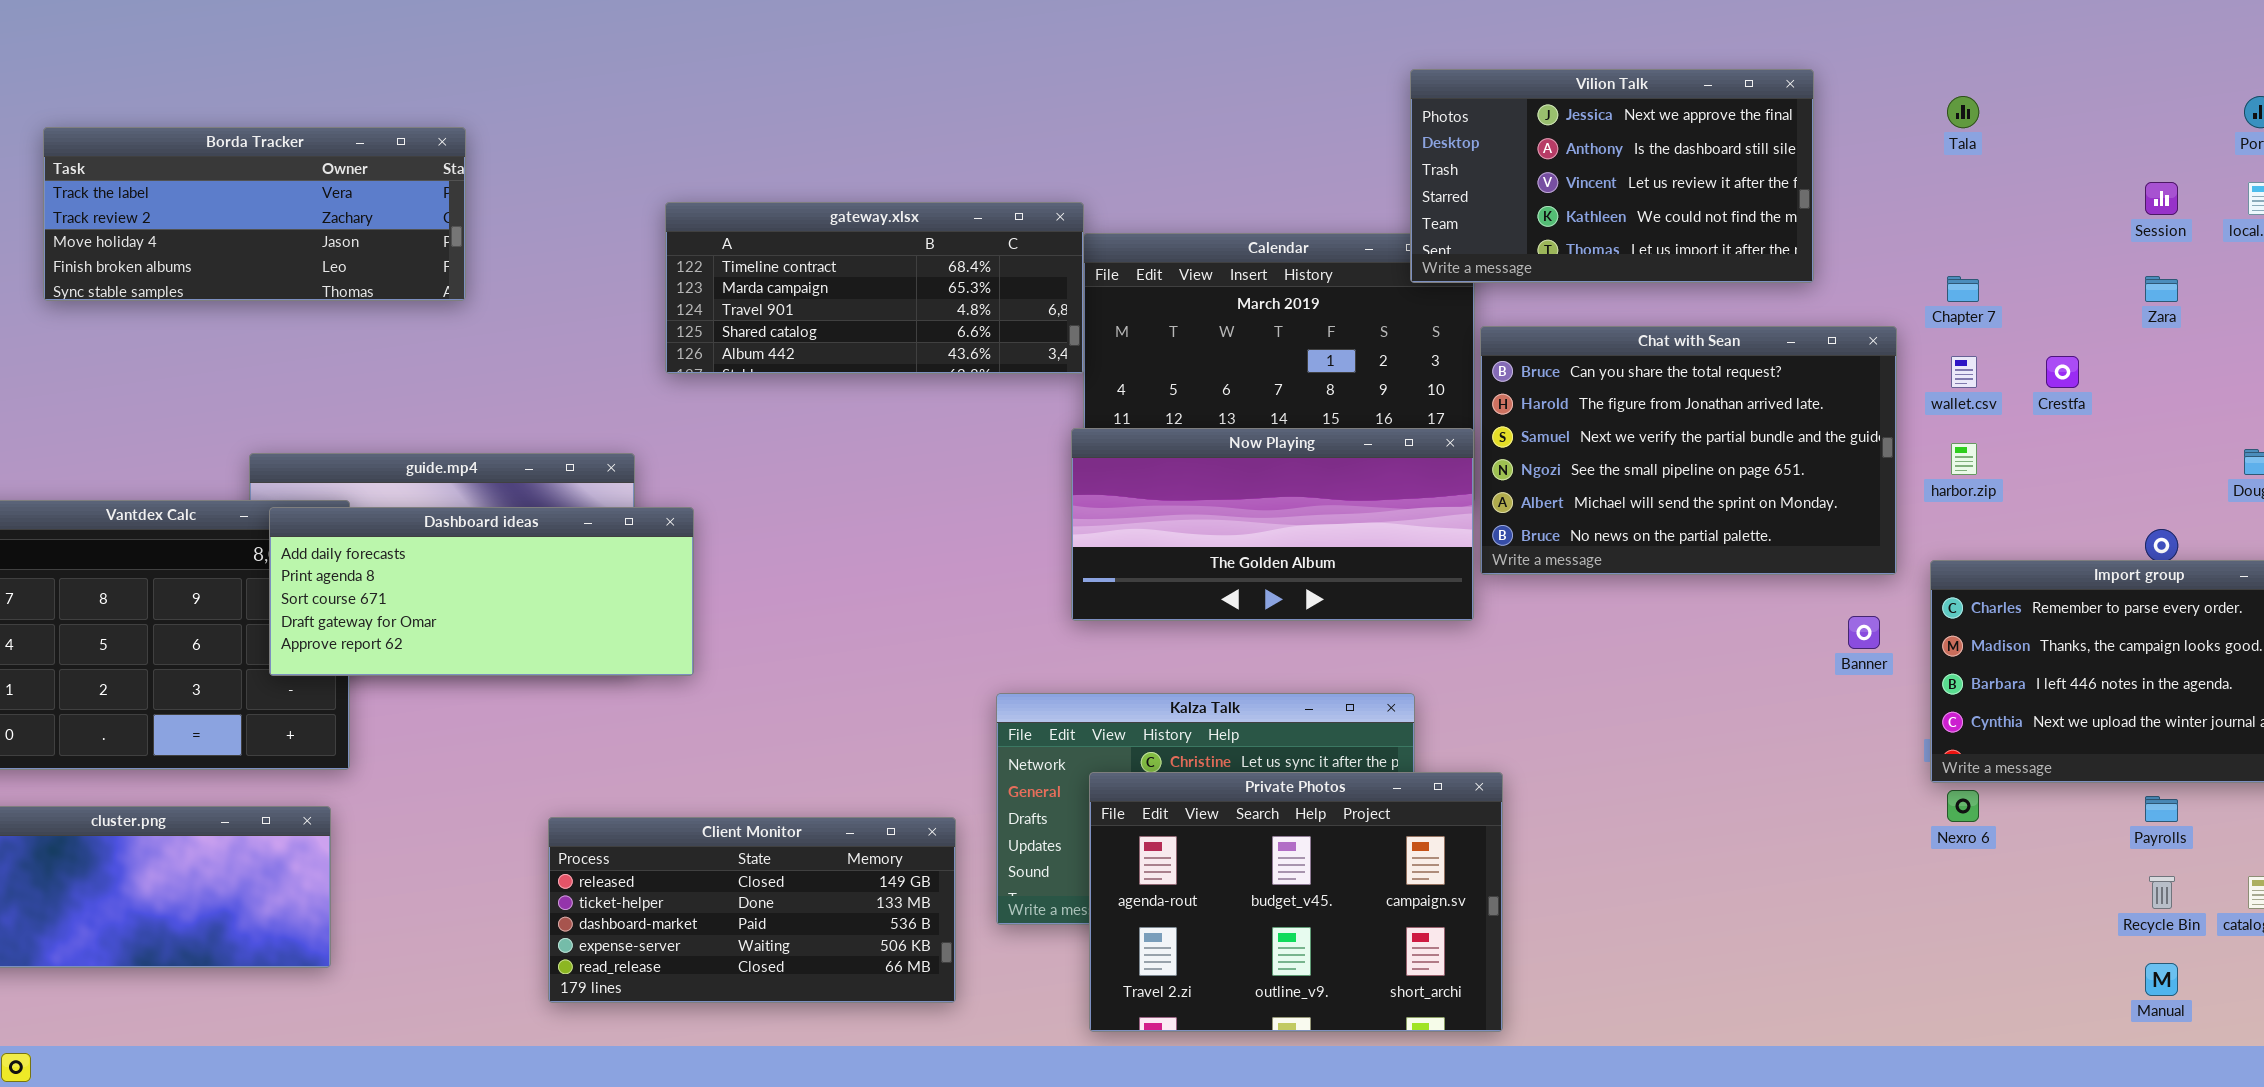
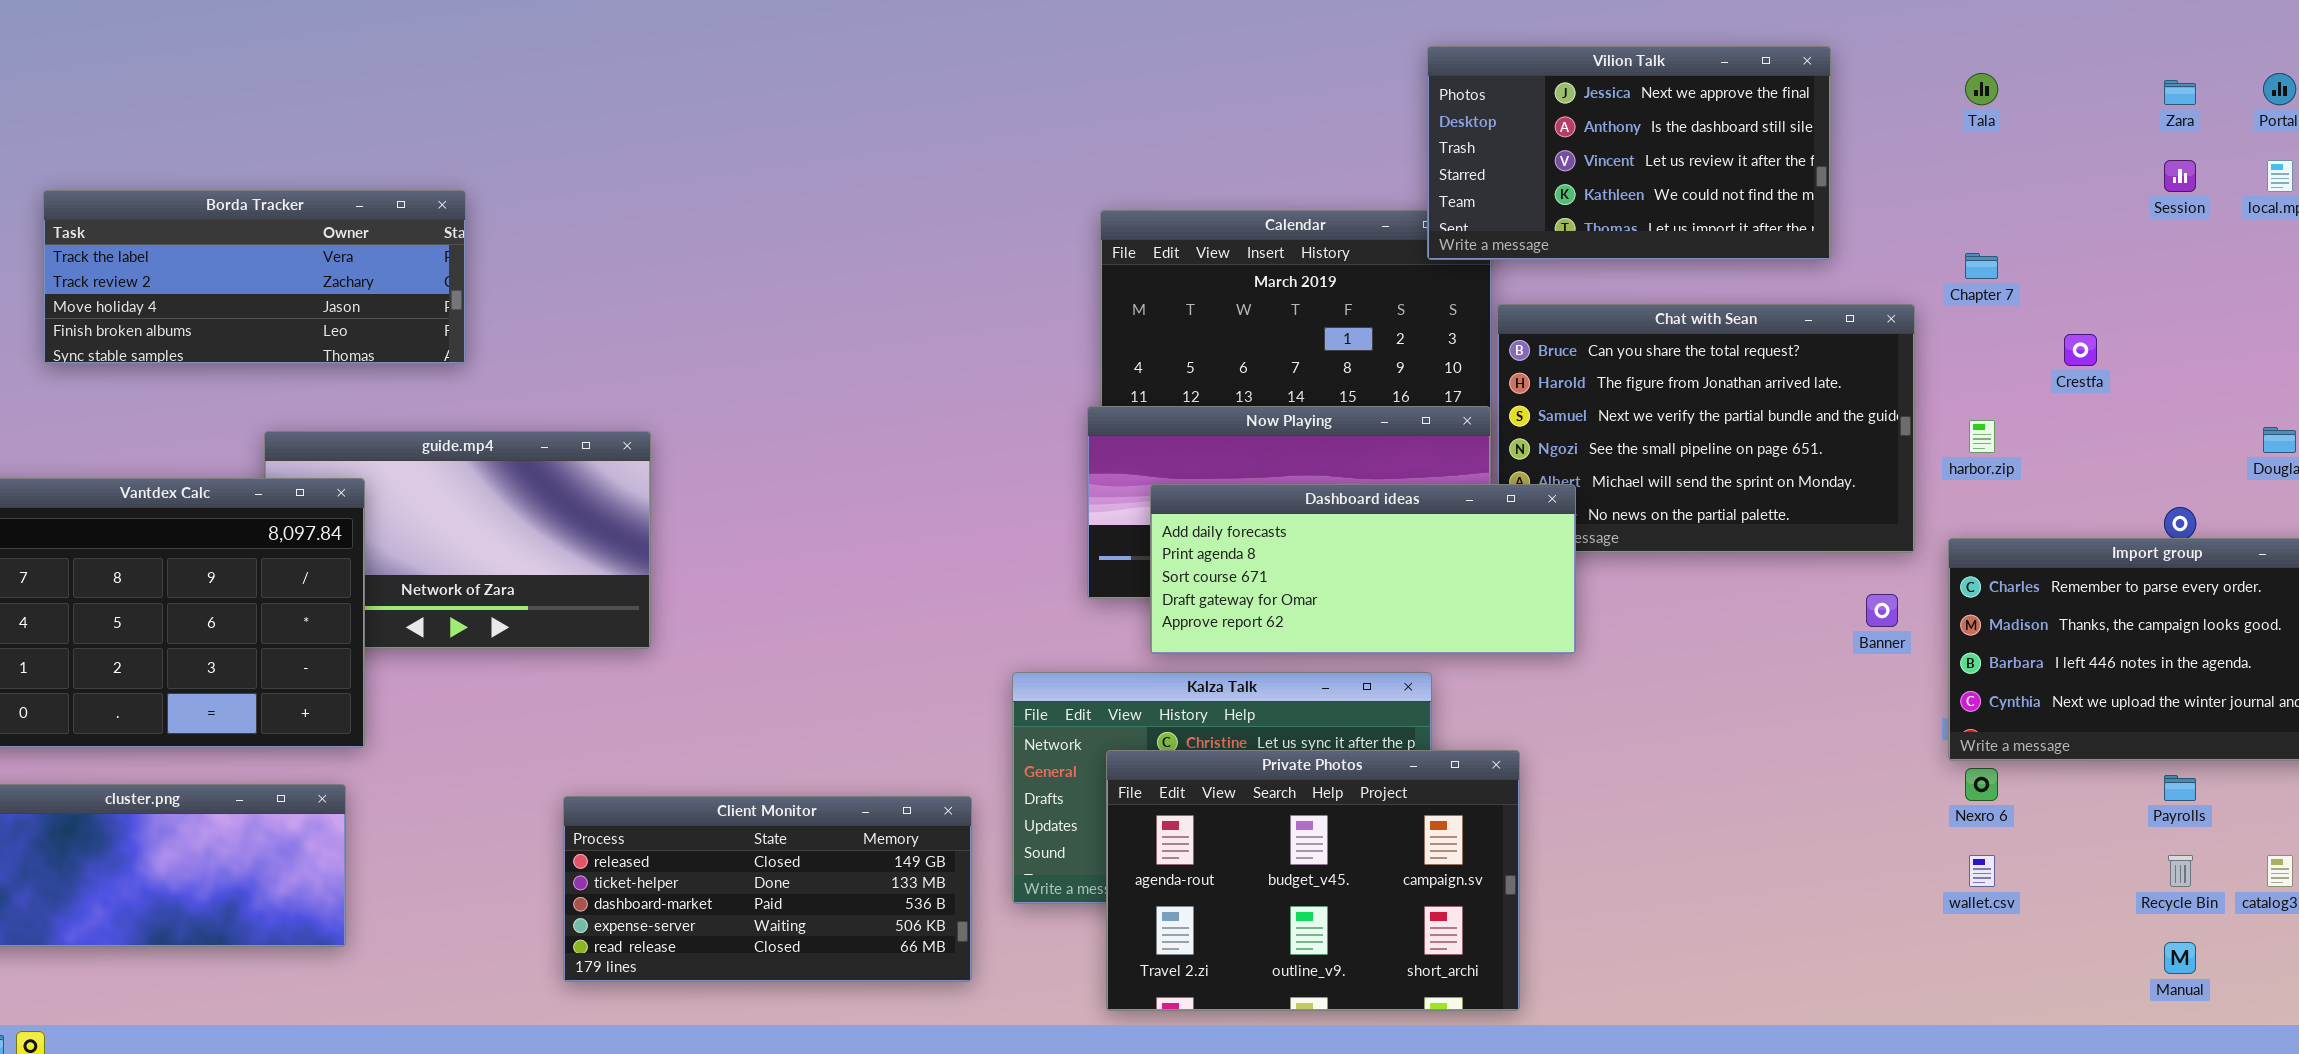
Borda Tracker: [43,127,466,301] -> [43,190,466,364], moved
gateway.xlsx: [665,202,1084,374] -> none, closed
Zara: [2145,276,2178,302] -> [2164,80,2196,105], moved
wallet.csv: [1951,356,1977,388] -> [1969,855,1995,887], moved
Dashboard ideas: [269,507,694,676] -> [1150,484,1576,654], moved

